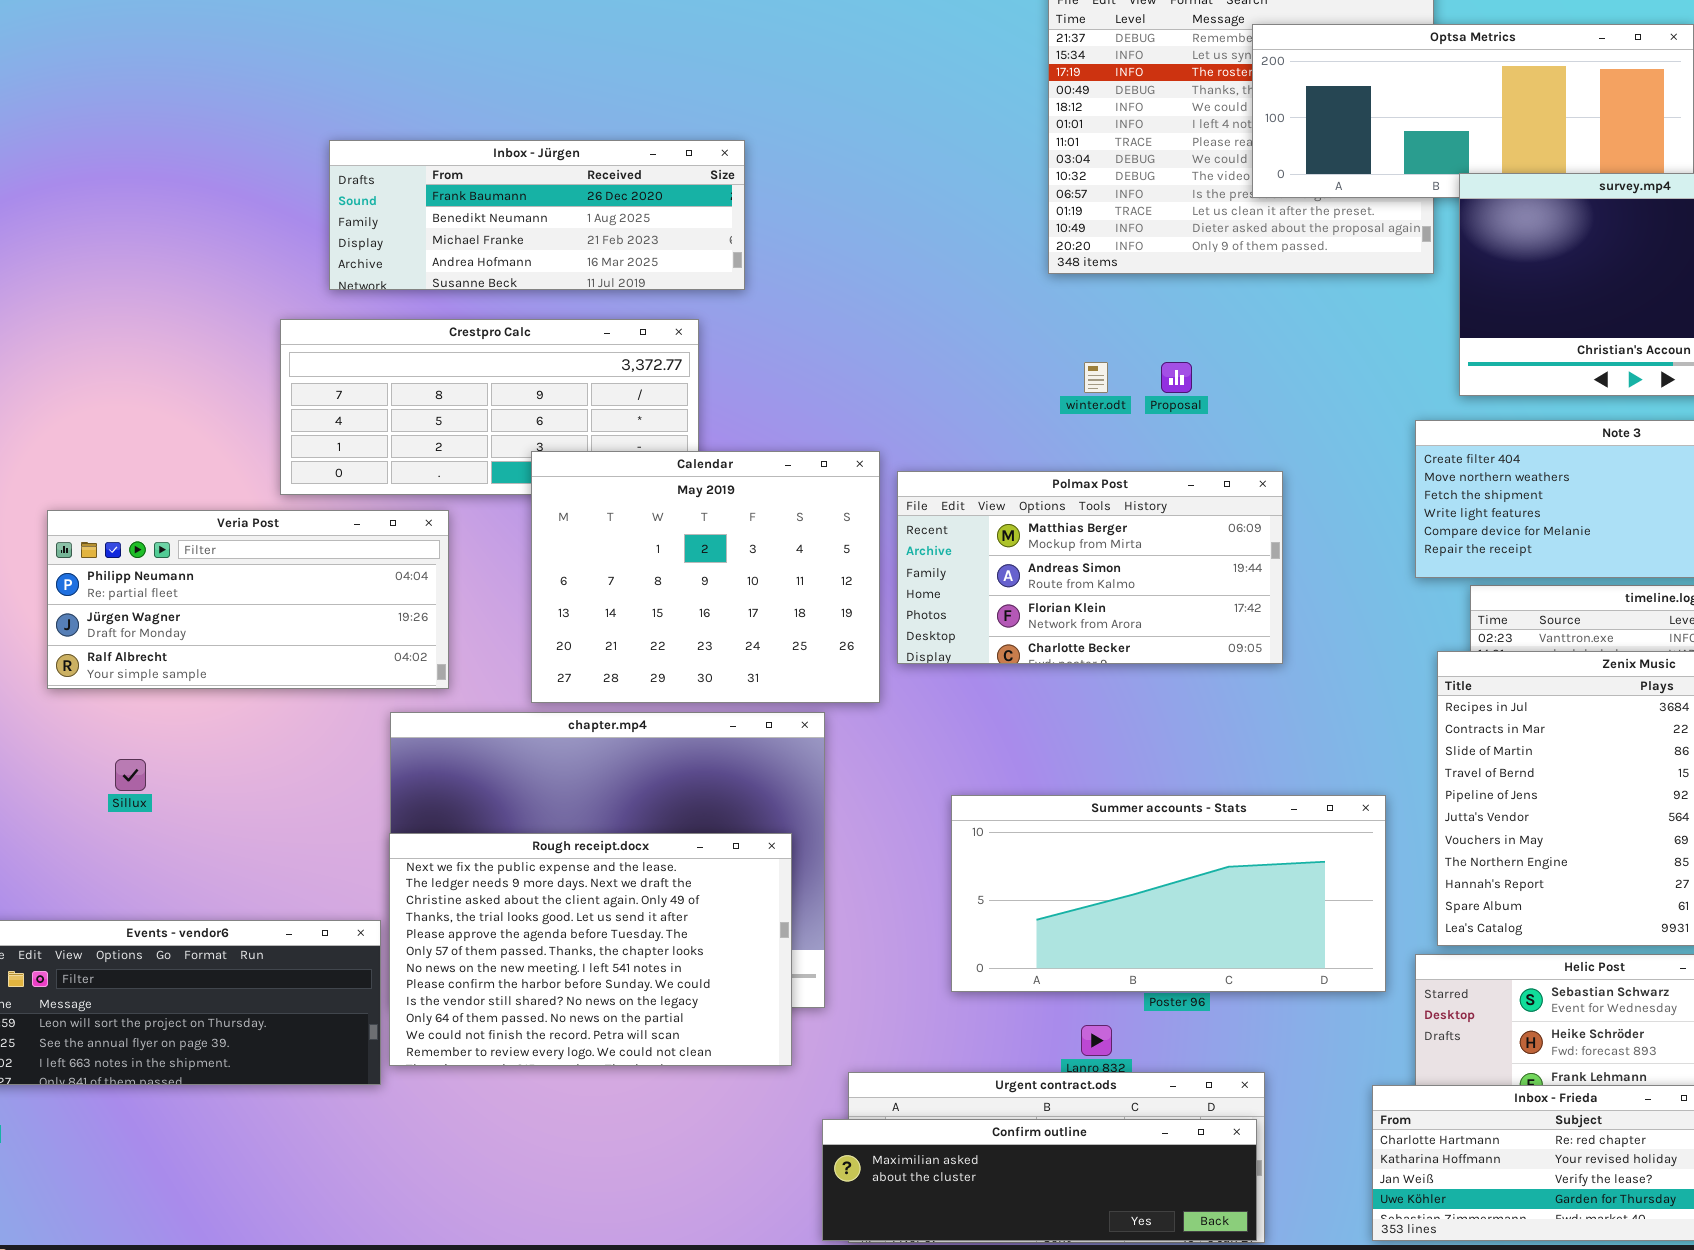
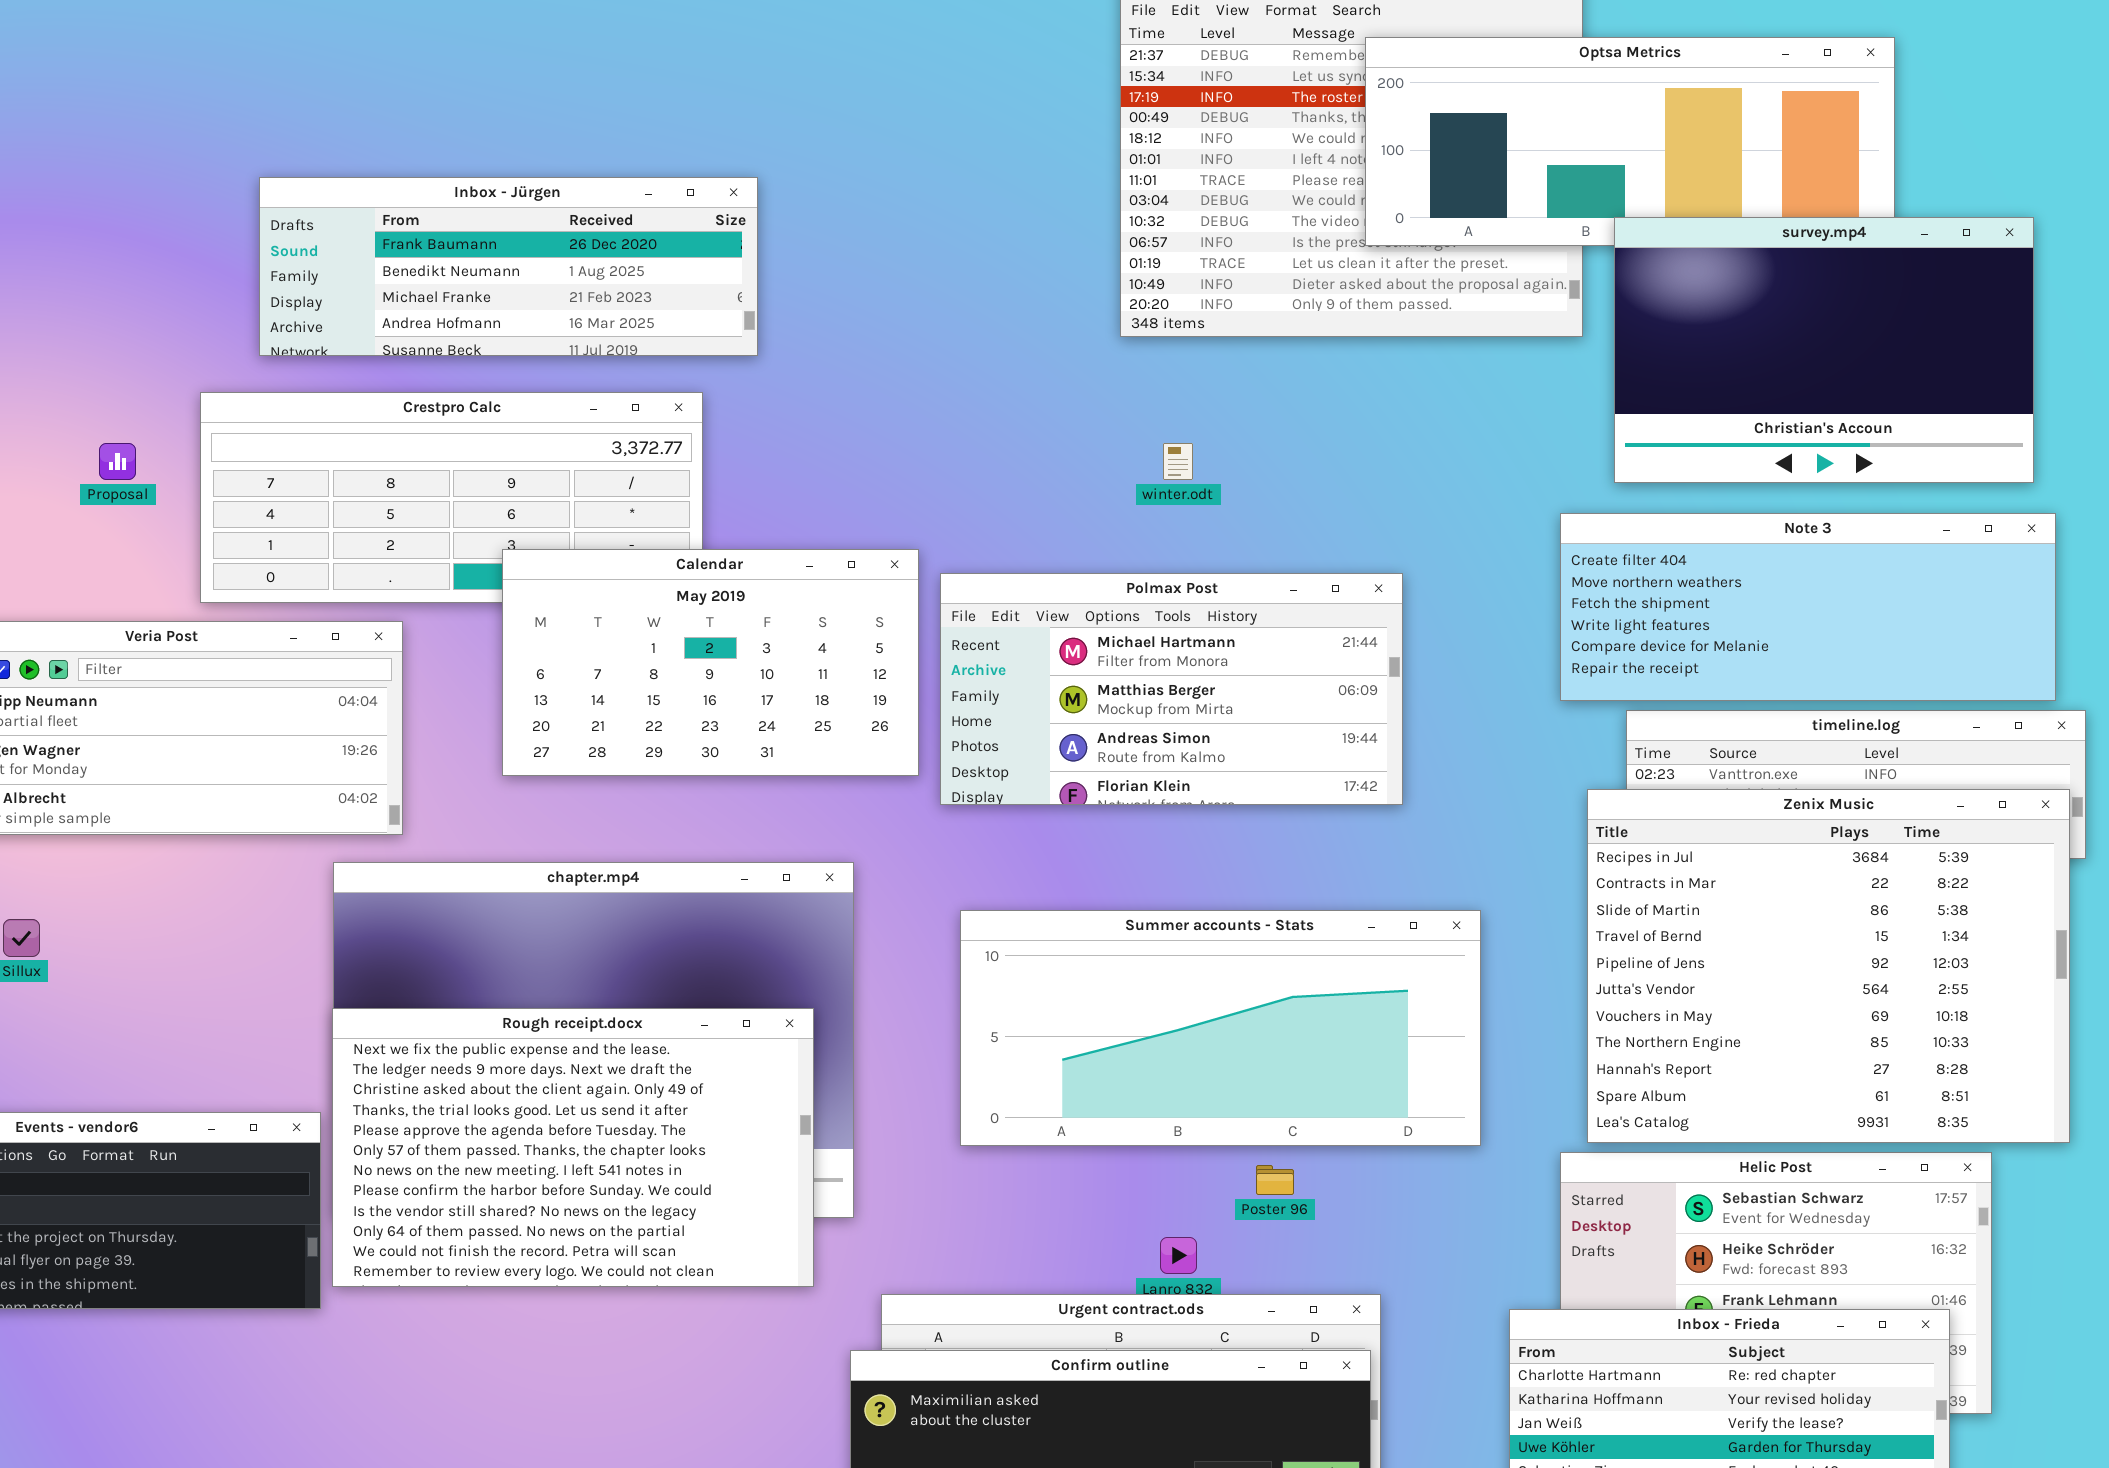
Proposal: [1161,362,1192,393] -> [99,443,136,480], moved
Calendar: [531,451,880,703] -> [502,549,919,776], resized
Polmax Post: [897,471,1283,664] -> [940,573,1403,805], scrolled up 1 row
Summer accounts - Stats: [951,795,1386,992] -> [960,910,1481,1146], moved

